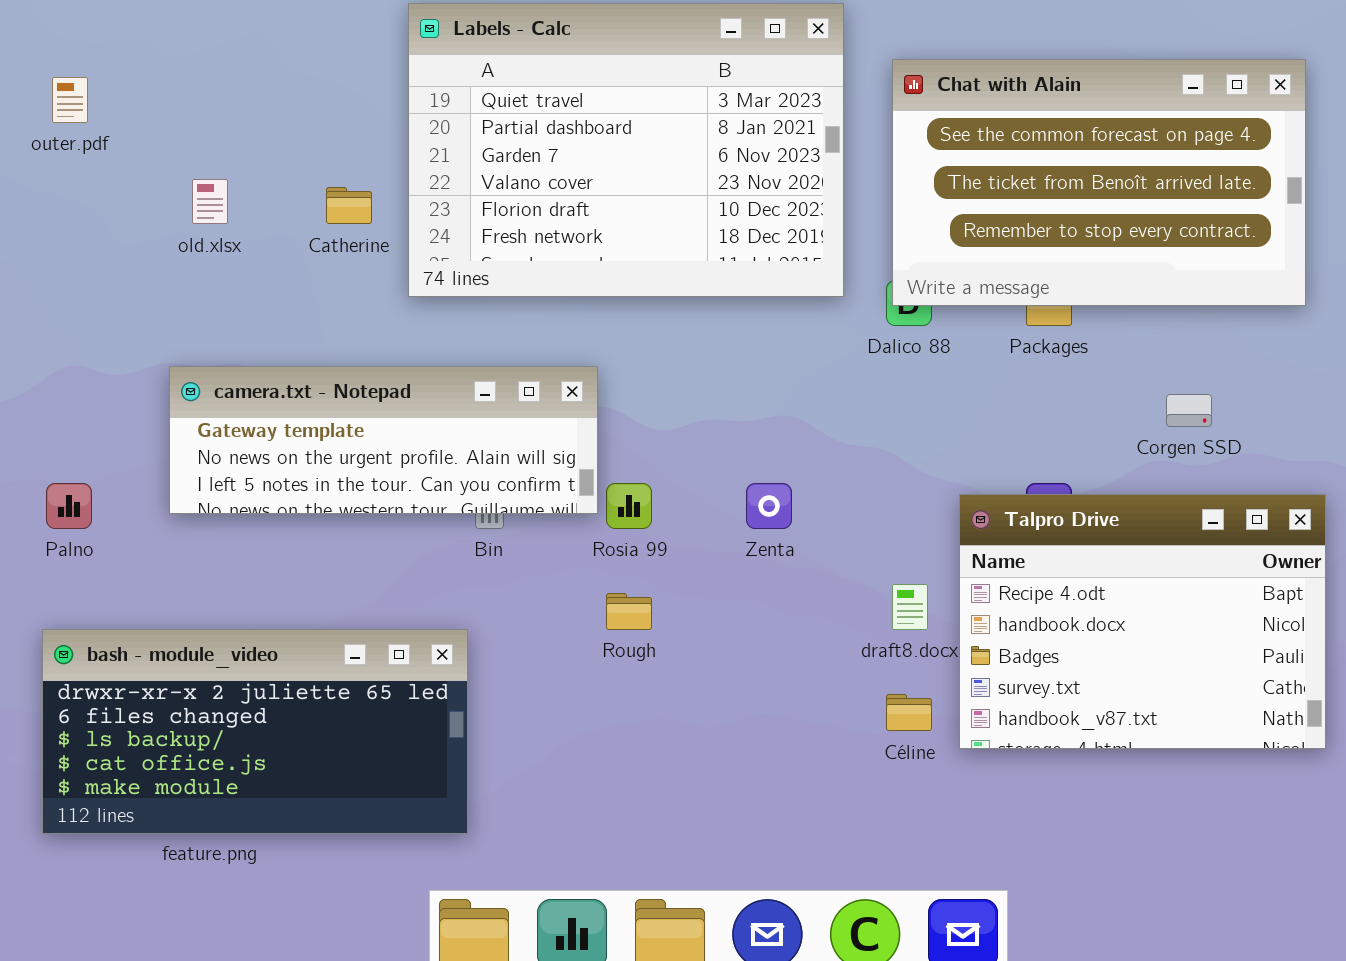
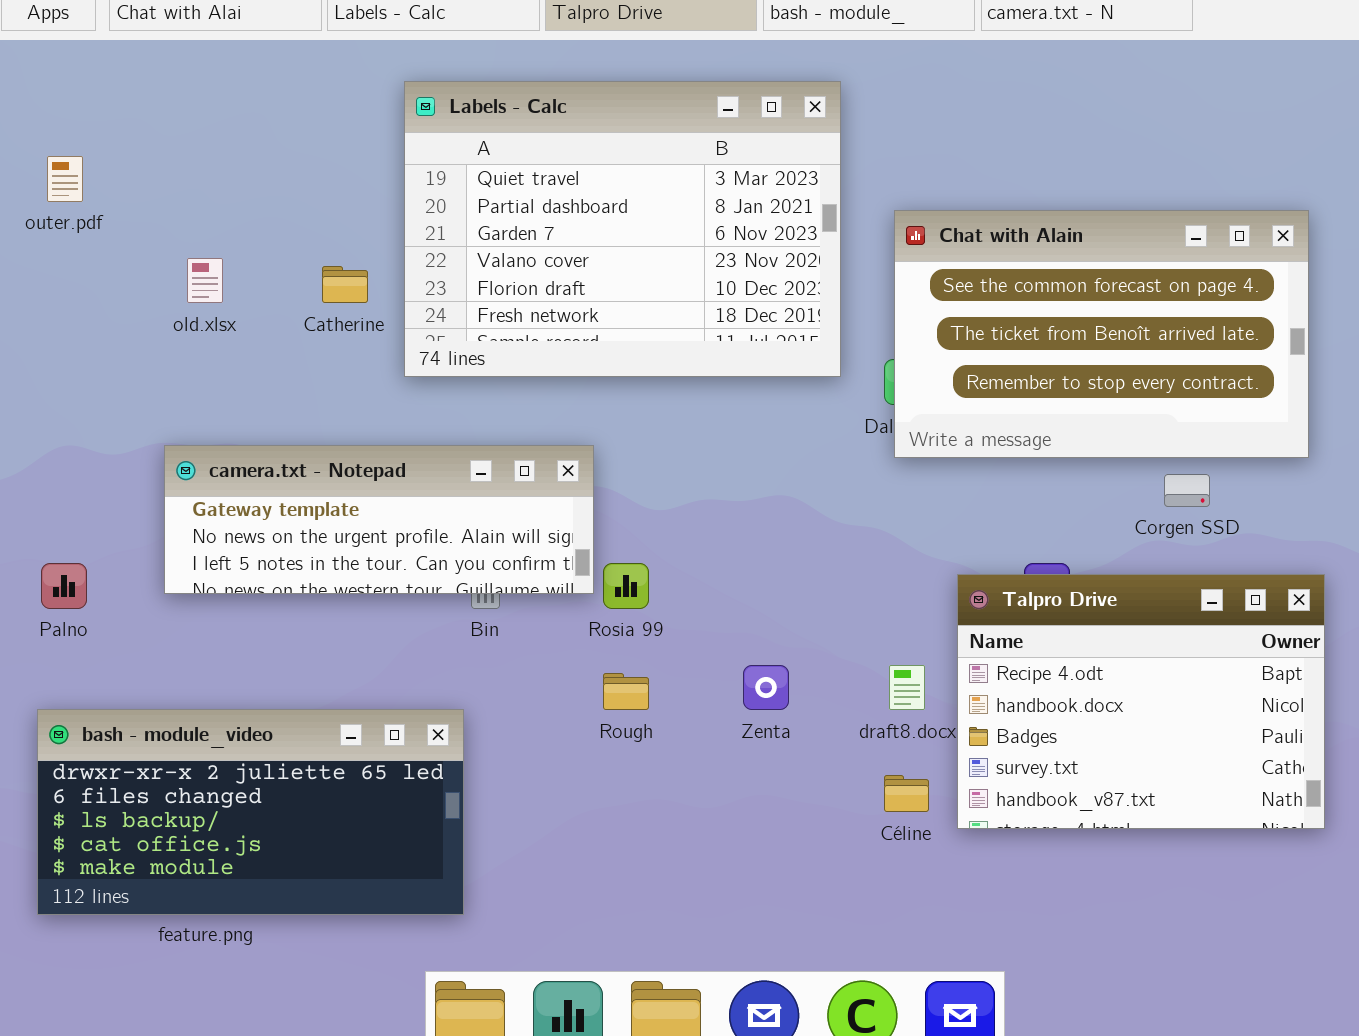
Chat with Alain: [892,59,1306,306] -> [894,210,1309,458], moved
Zenta: [746,483,792,529] -> [743,665,789,710], moved

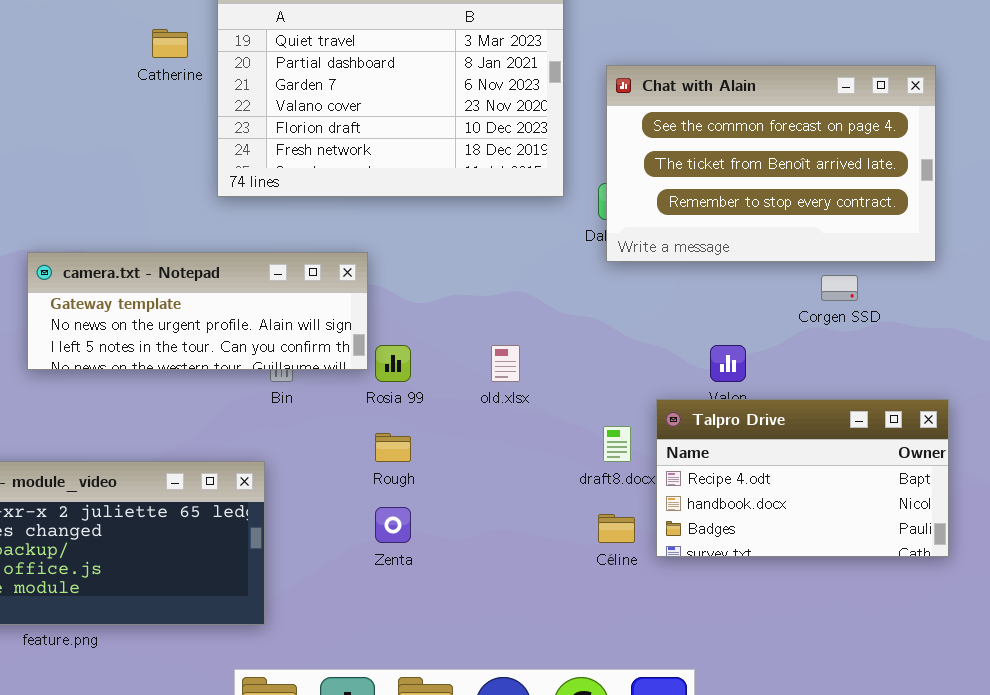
old.xlsx: [187,258,223,303] -> [491,345,520,382], moved
Catherine: [322,266,368,303] -> [152,29,188,58], moved
Talpro Drive: [957,574,1325,829] -> [656,399,949,557], resized
Zenta: [743,665,789,710] -> [375,507,411,543], moved

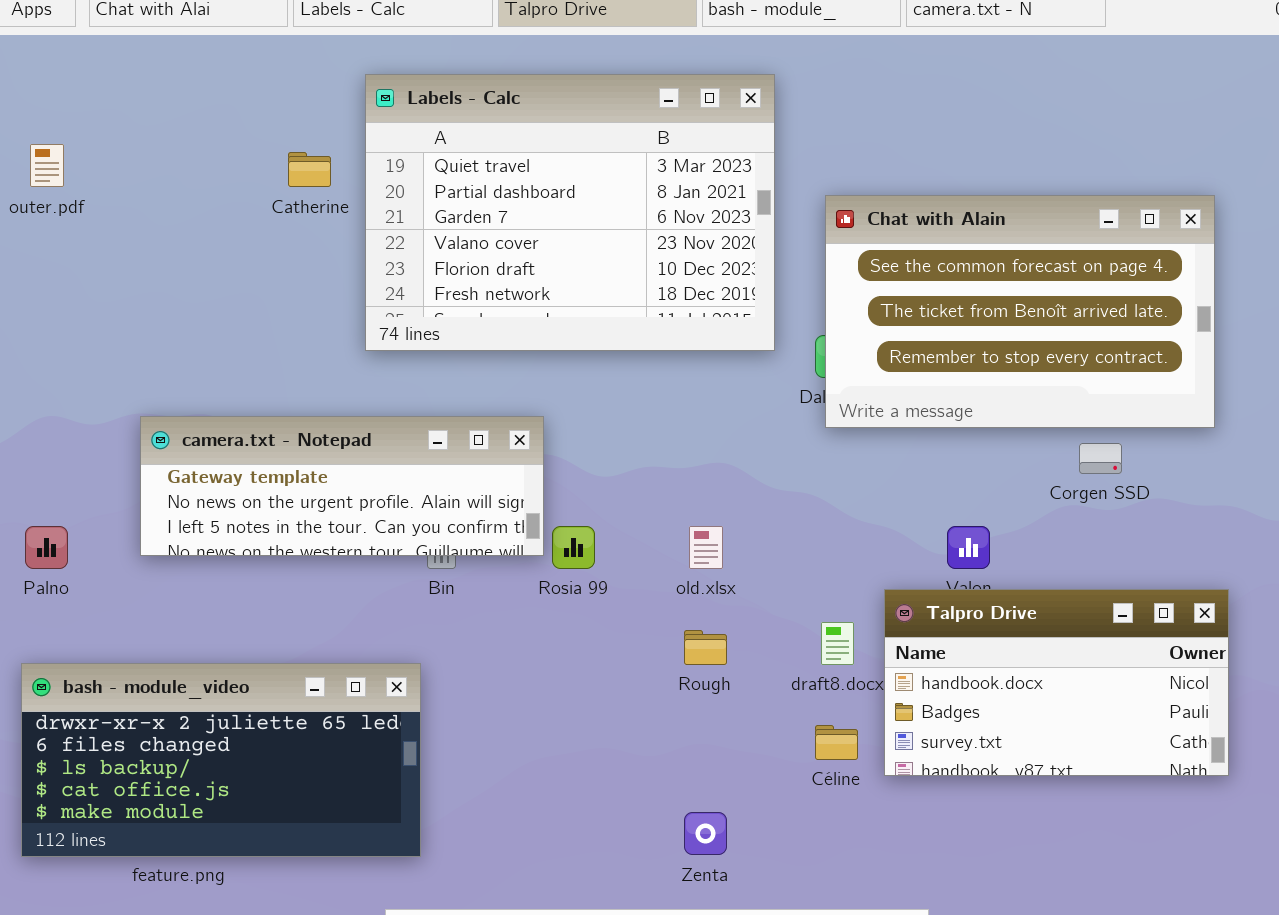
Talpro Drive: [656,399,949,557] -> [884,589,1229,776], scrolled down 1 row
Rough: [375,433,411,462] -> [684,630,727,665], moved
Zenta: [375,507,411,543] -> [684,812,727,855], moved

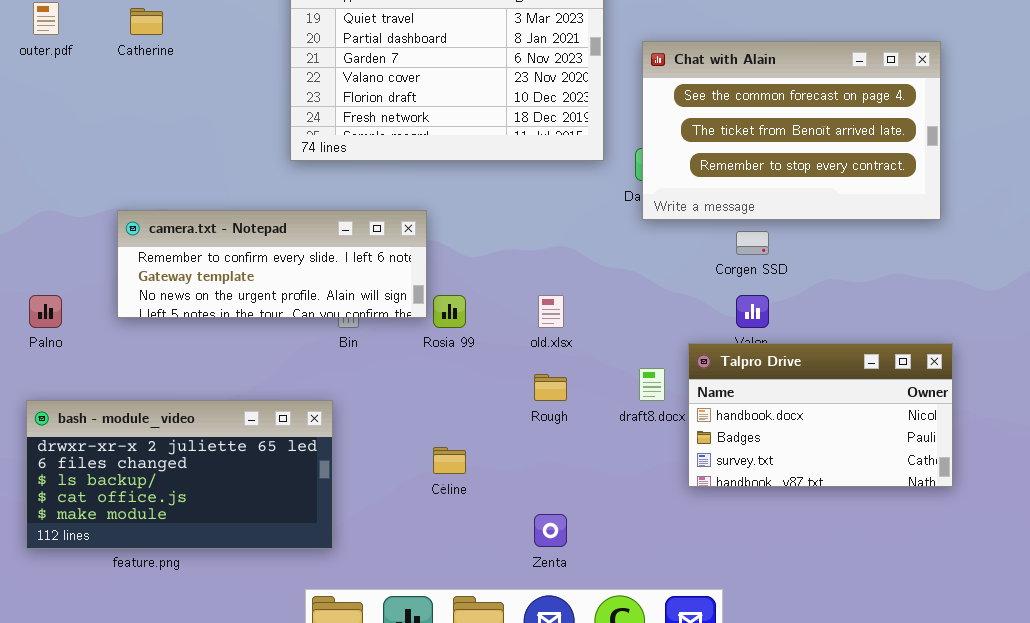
Catherine: [288,152,331,187] -> [130,8,163,35], moved
camera.txt - Notepad: [140,416,544,556] -> [117,210,427,318], scrolled up 1 row
Corgen SSD: [1079,443,1122,474] -> [736,231,769,255], moved
Céline: [815,725,858,760] -> [433,447,466,474], moved

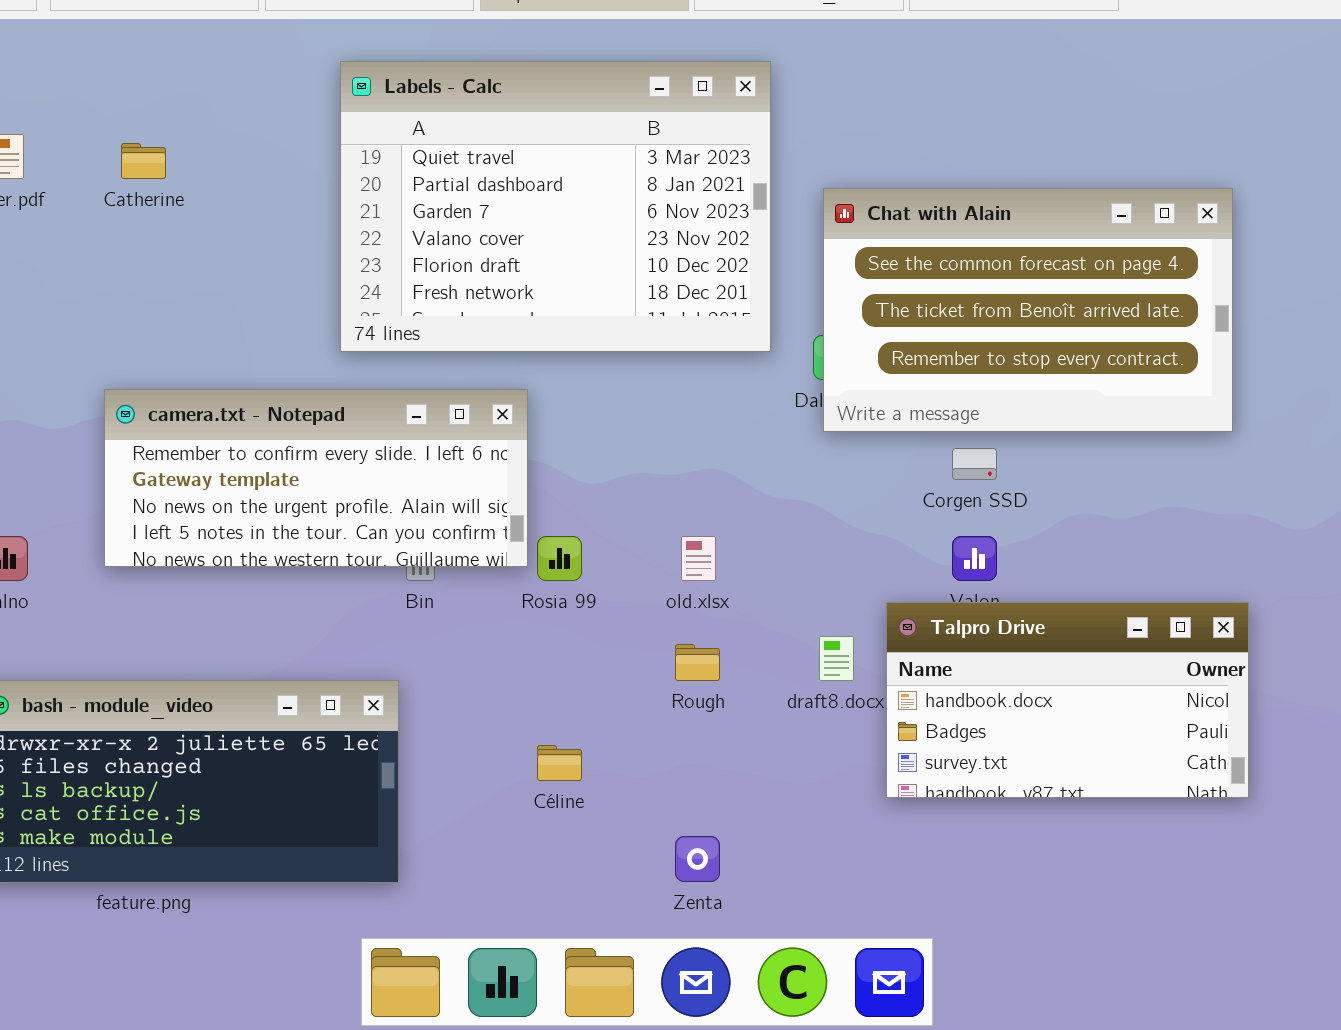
camera.txt - Notepad: [117,210,427,318] -> [104,389,528,567], resized

